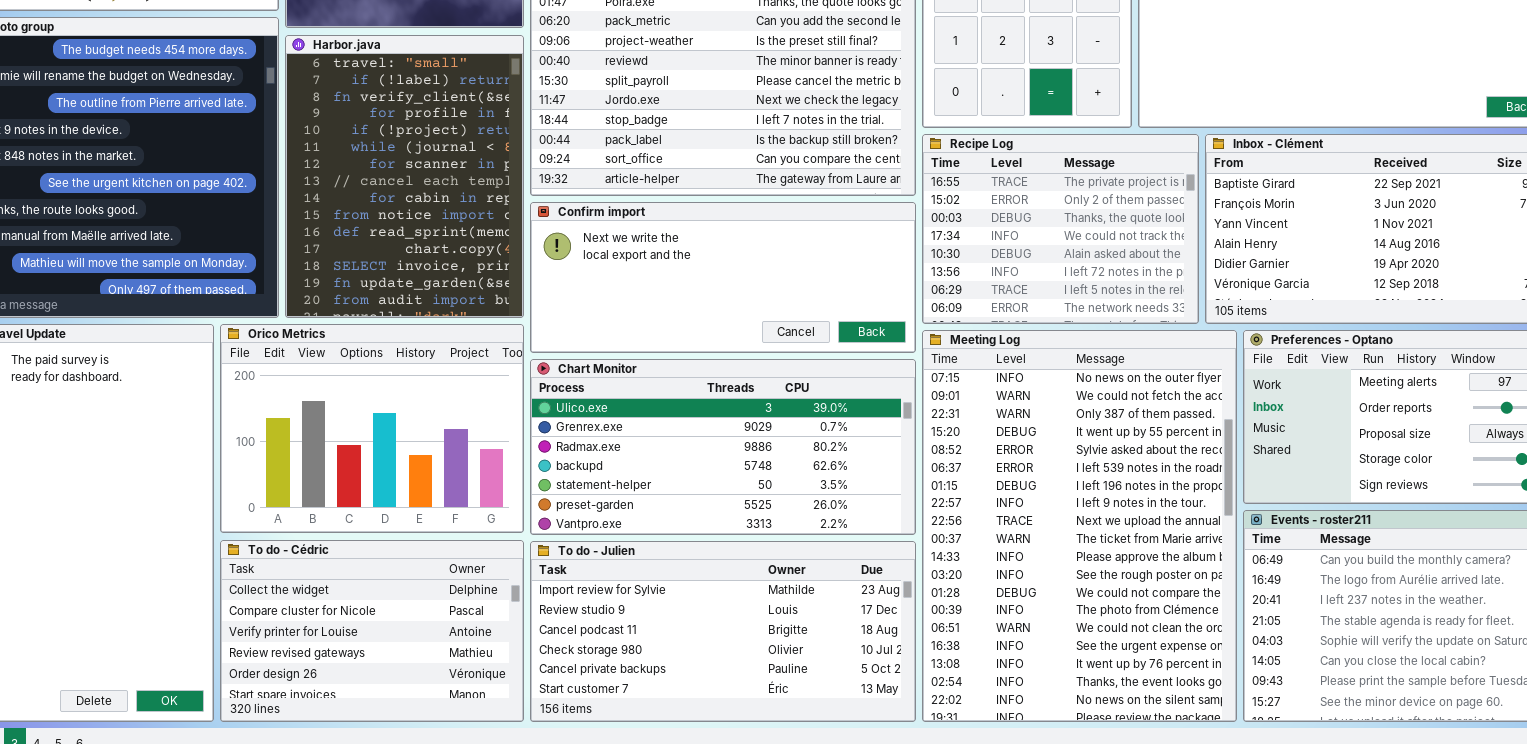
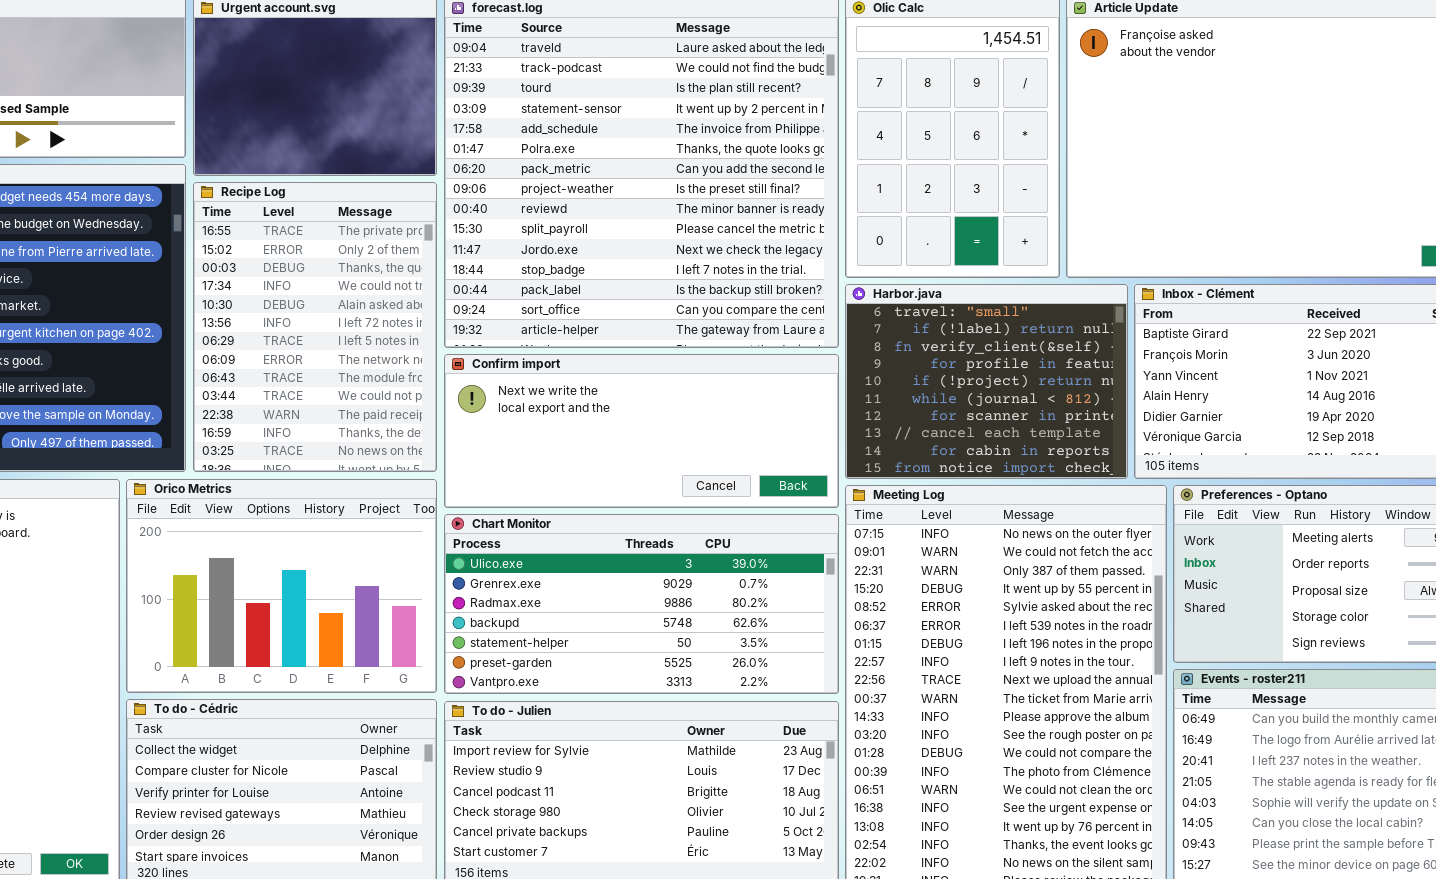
Harbor.java: [285,35,524,318] -> [845,284,1128,479], moved, resized
Recipe Log: [922,134,1199,324] -> [193,182,437,472], moved, resized

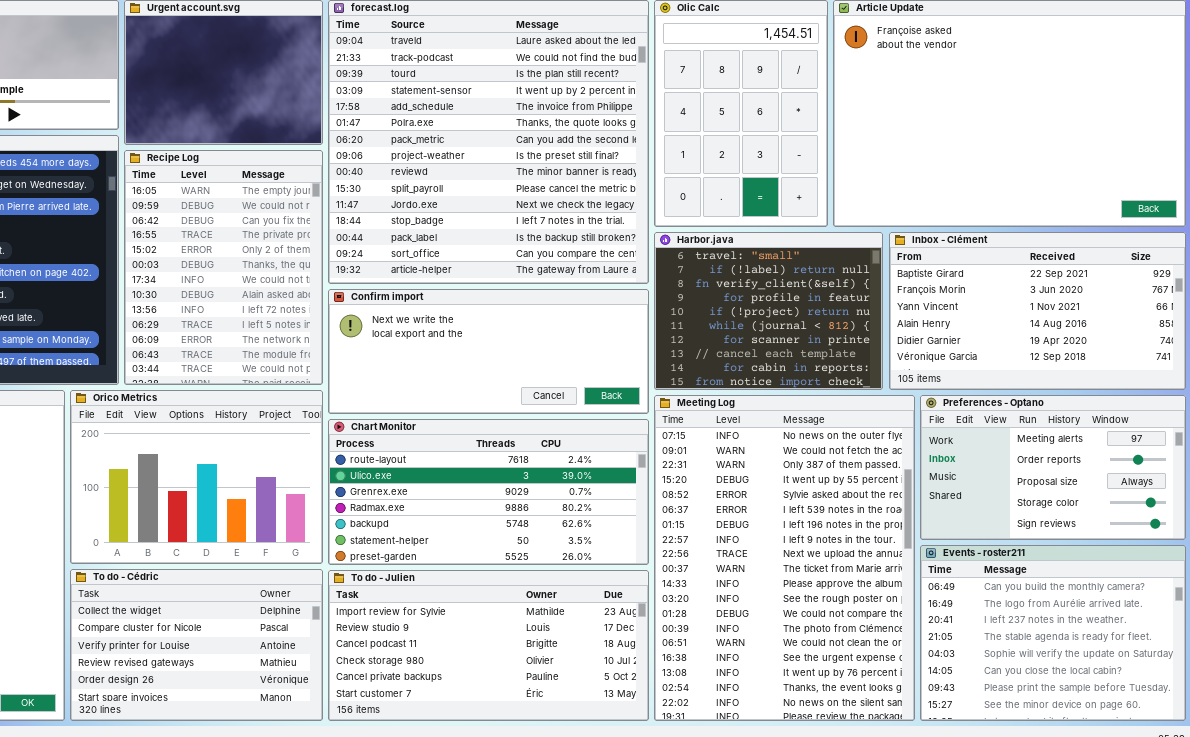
Recipe Log: [193,182,437,472] -> [124,150,323,385], scrolled up 3 rows
Chart Monitor: [444,514,839,694] -> [328,419,649,565], scrolled up 1 row

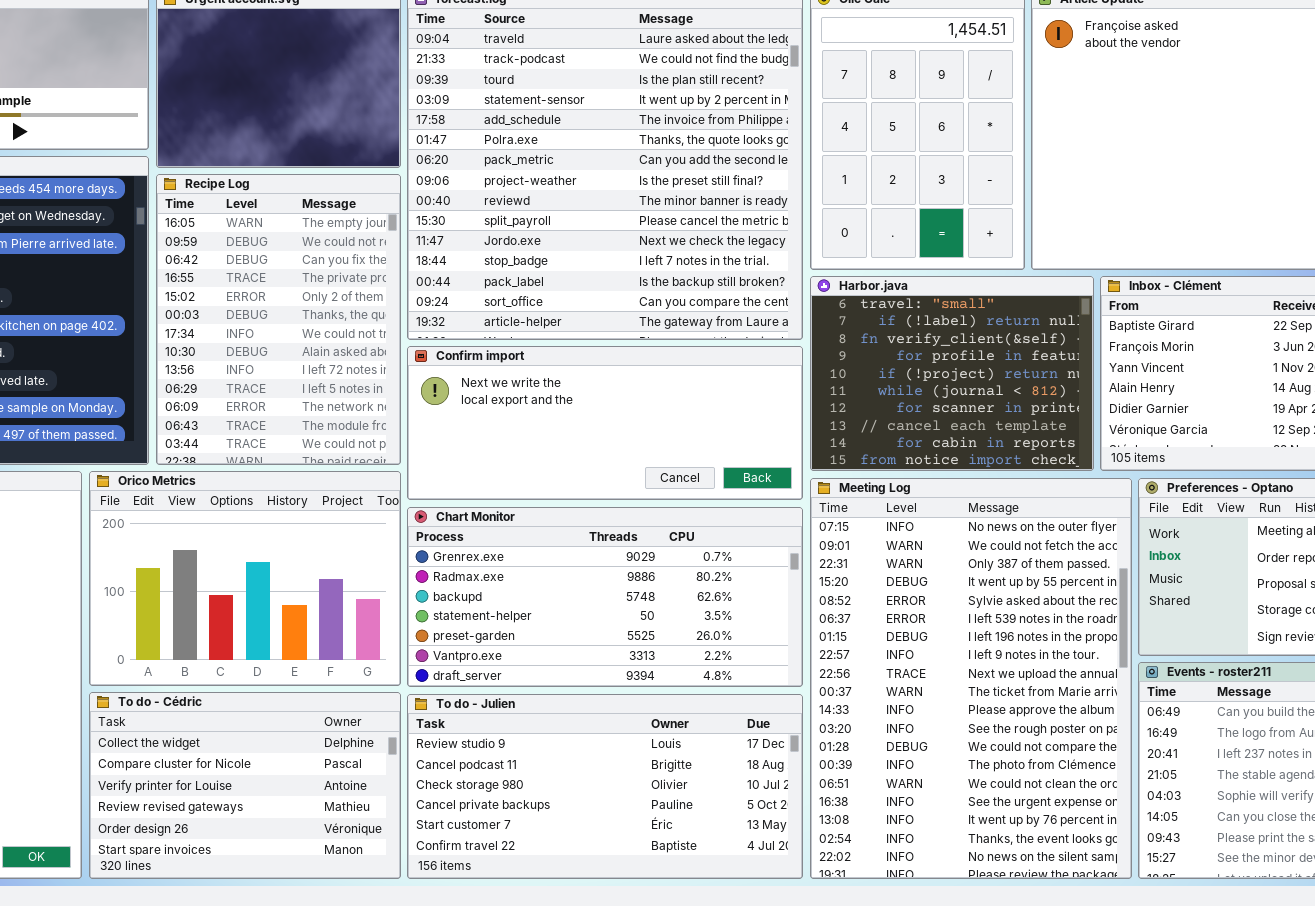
Chart Monitor: [328,419,649,565] -> [407,507,803,687], scrolled down 2 rows
To do - Julien: [328,570,649,721] -> [407,694,803,879], scrolled down 1 row

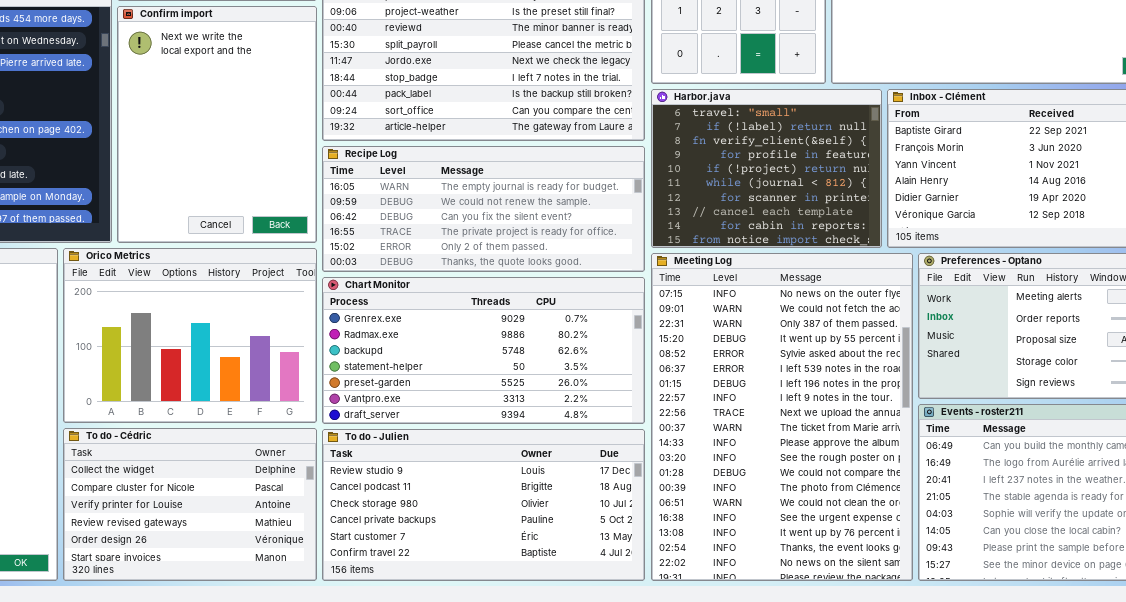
Recipe Log: [156,174,401,465] -> [322,146,645,272], moved, resized
Confirm import: [407,346,803,500] -> [117,6,317,243], moved, resized

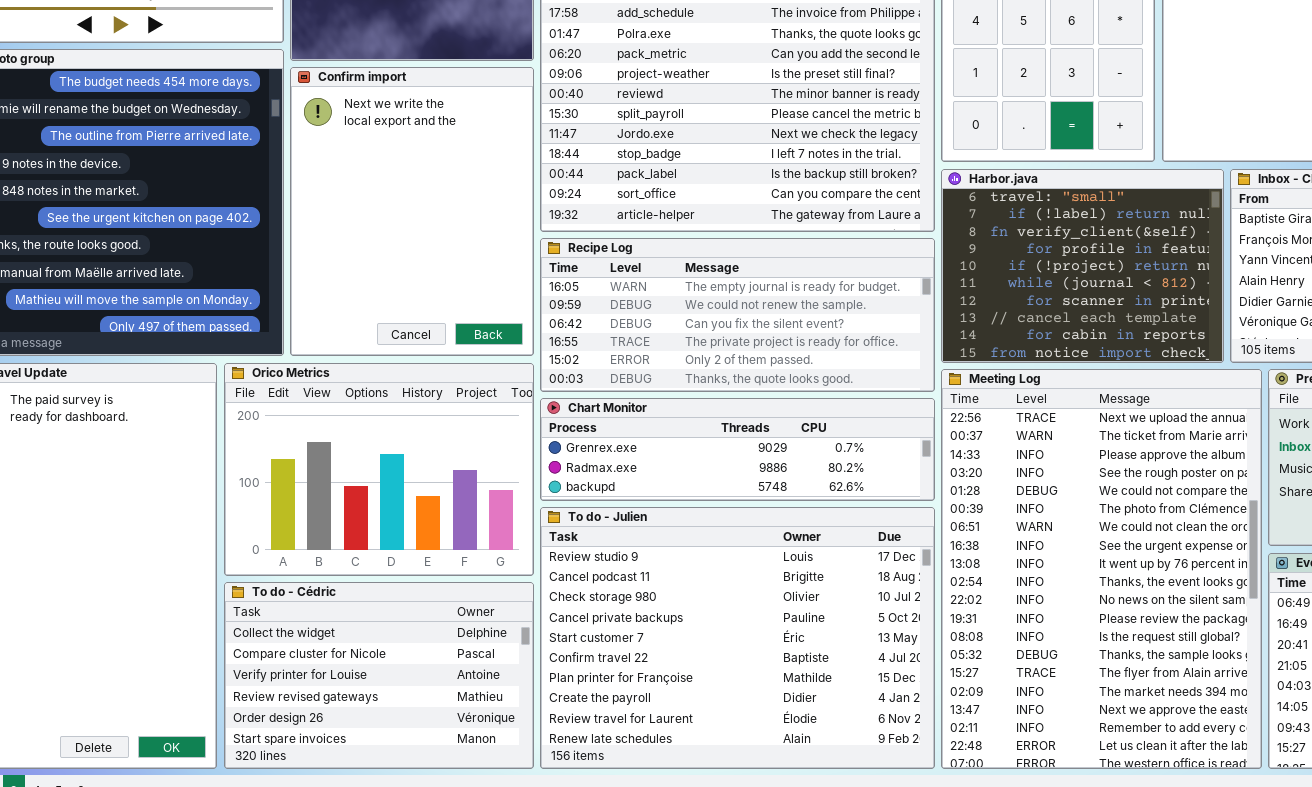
Meeting Log: [651,253,913,581] -> [941,369,1262,769], scrolled down 8 rows
Chart Monitor: [322,277,645,424] -> [540,398,935,501], resized
To do - Julien: [322,429,645,581] -> [540,507,935,769], resized

